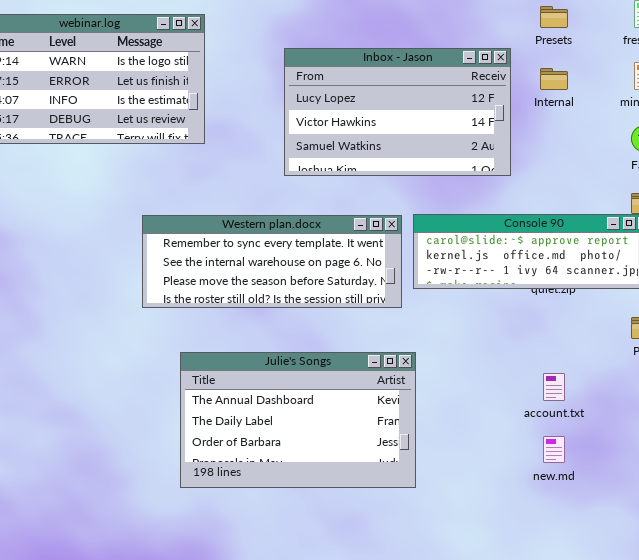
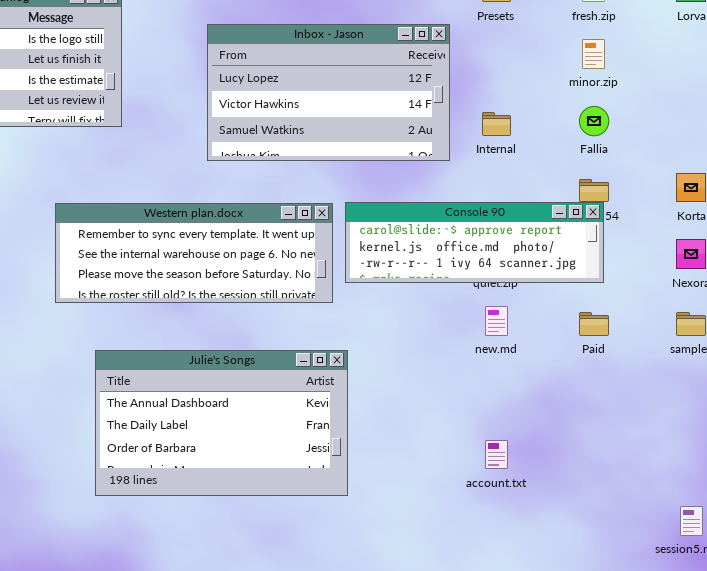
Internal: [540,68,568,90] -> [482,112,511,136], moved
account.txt: [543,373,565,401] -> [485,440,508,469], moved
new.md: [543,436,565,463] -> [485,306,508,336], moved

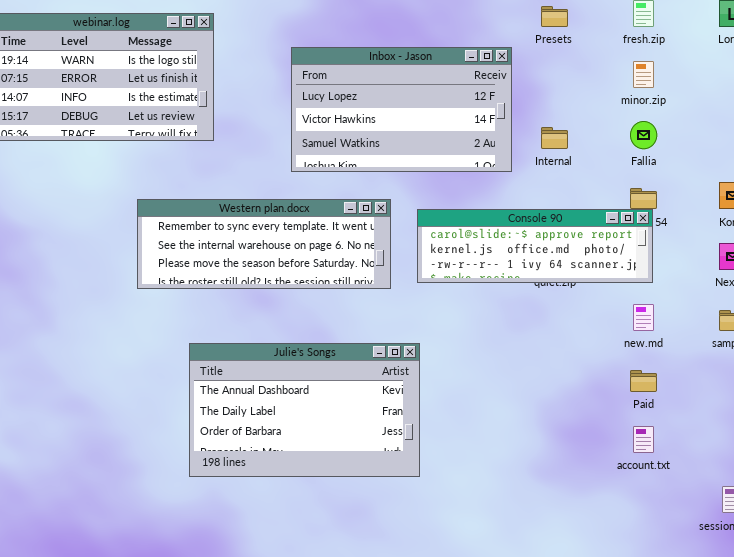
Western plan.docx: [55,203,333,303] -> [137,199,391,289], moved
new.md: [485,306,508,336] -> [633,304,654,331], moved
Paid: [579,312,609,336] -> [630,370,657,392], moved
account.txt: [485,440,508,469] -> [633,426,654,453], moved

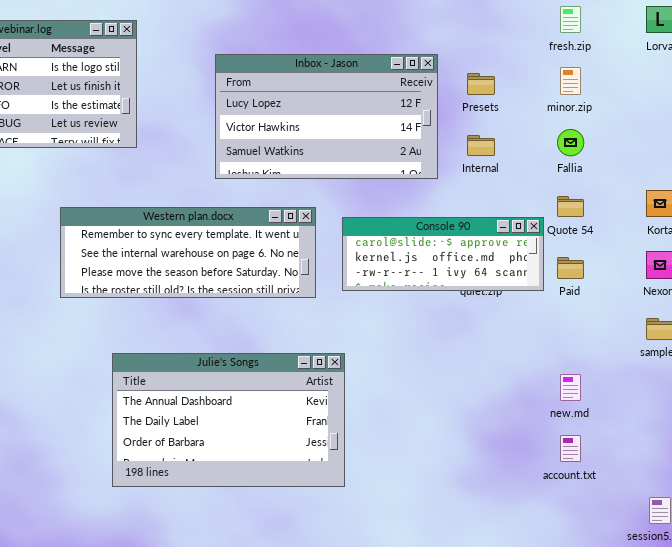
Presets: [541,6,568,27] -> [467,73,495,95], moved
Console 90: [417,209,653,283] -> [342,217,544,291], resized
new.md: [633,304,654,331] -> [560,374,581,401], moved
Paid: [630,370,657,392] -> [557,257,584,279], moved

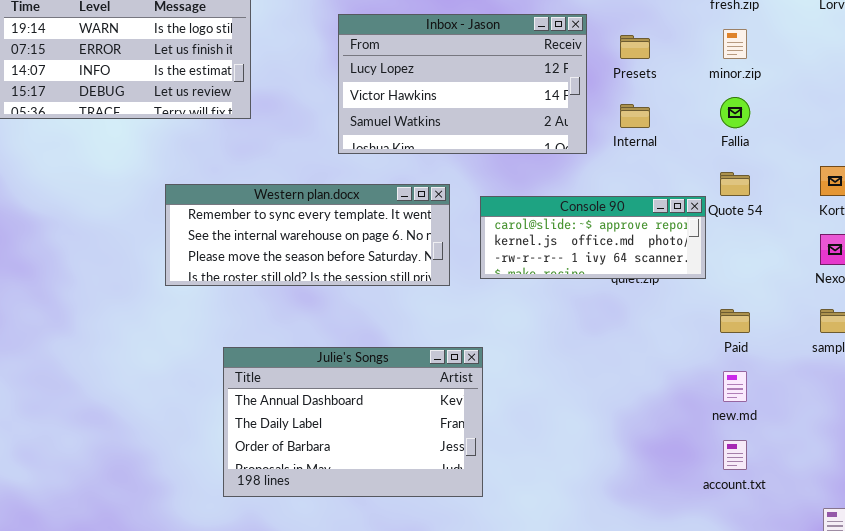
Paid: [557,257,584,279] -> [720,309,750,333], moved

